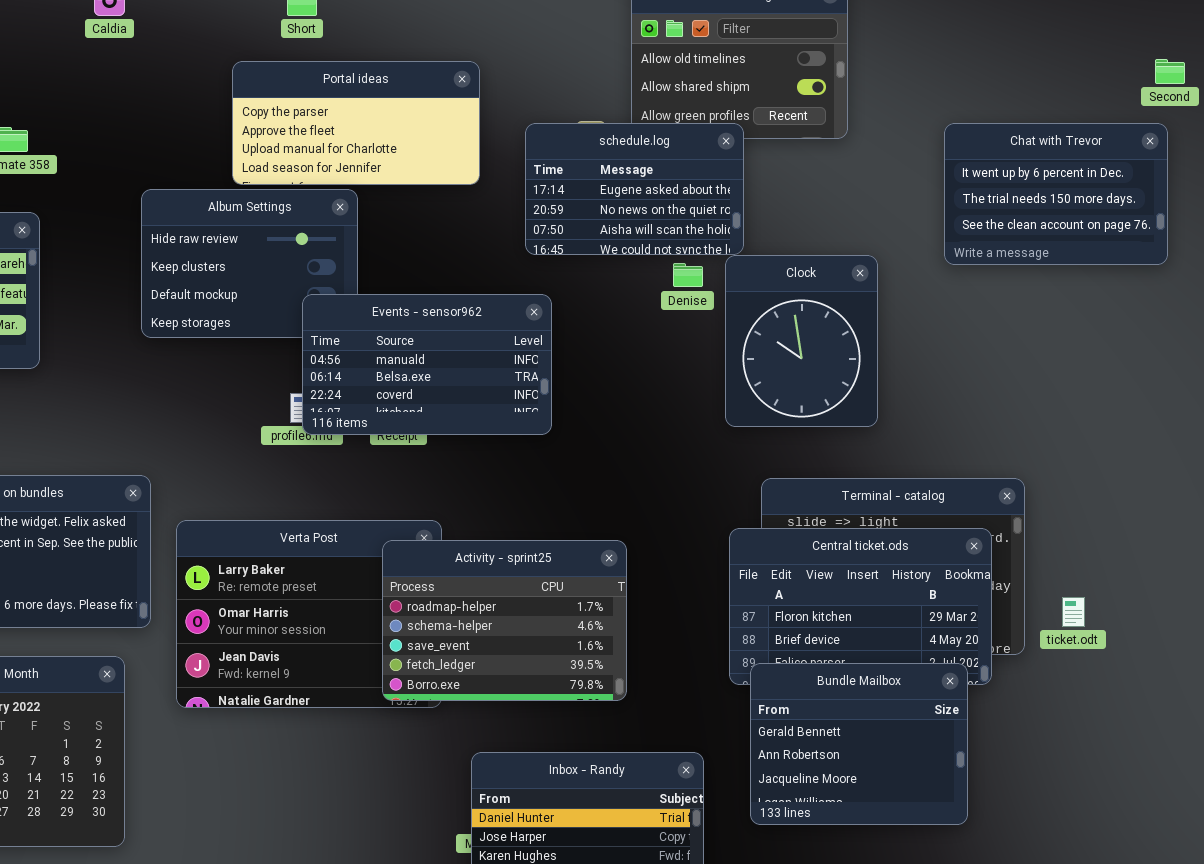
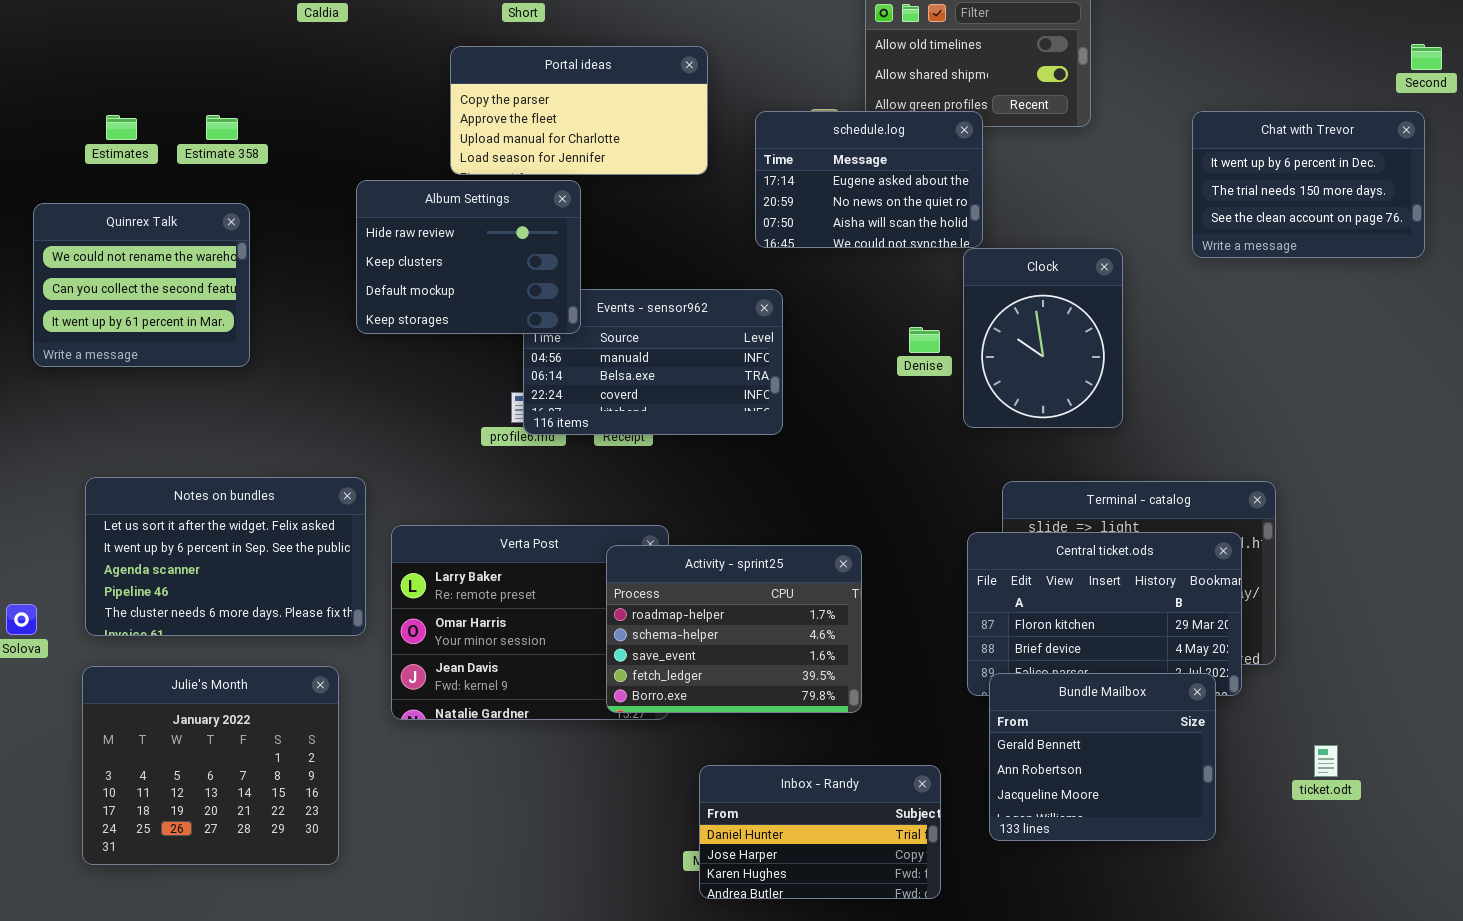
Album Settings: [141,189,358,338] -> [356,180,581,334], raised
Denise: [673,263,703,287] -> [909,327,940,353], moved
ticket.odt: [1062,597,1085,627] -> [1314,745,1338,777], moved

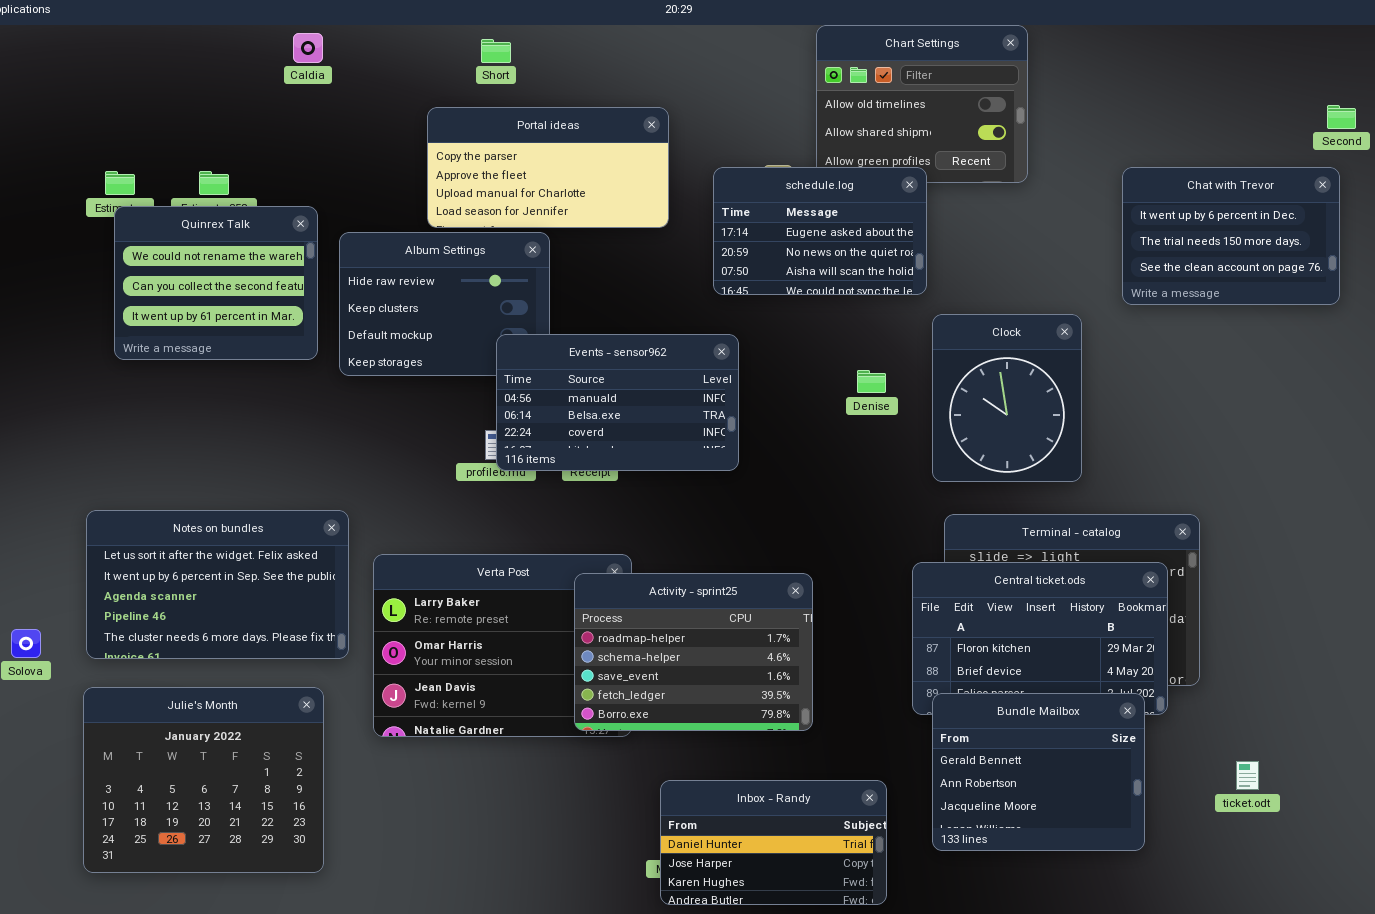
Quinrex Talk: [33,203,250,367] -> [114,206,318,360], moved
Clock: [963,248,1123,428] -> [932,314,1082,482], moved
Events - sensor962: [523,289,783,435] -> [496,334,739,471], raised

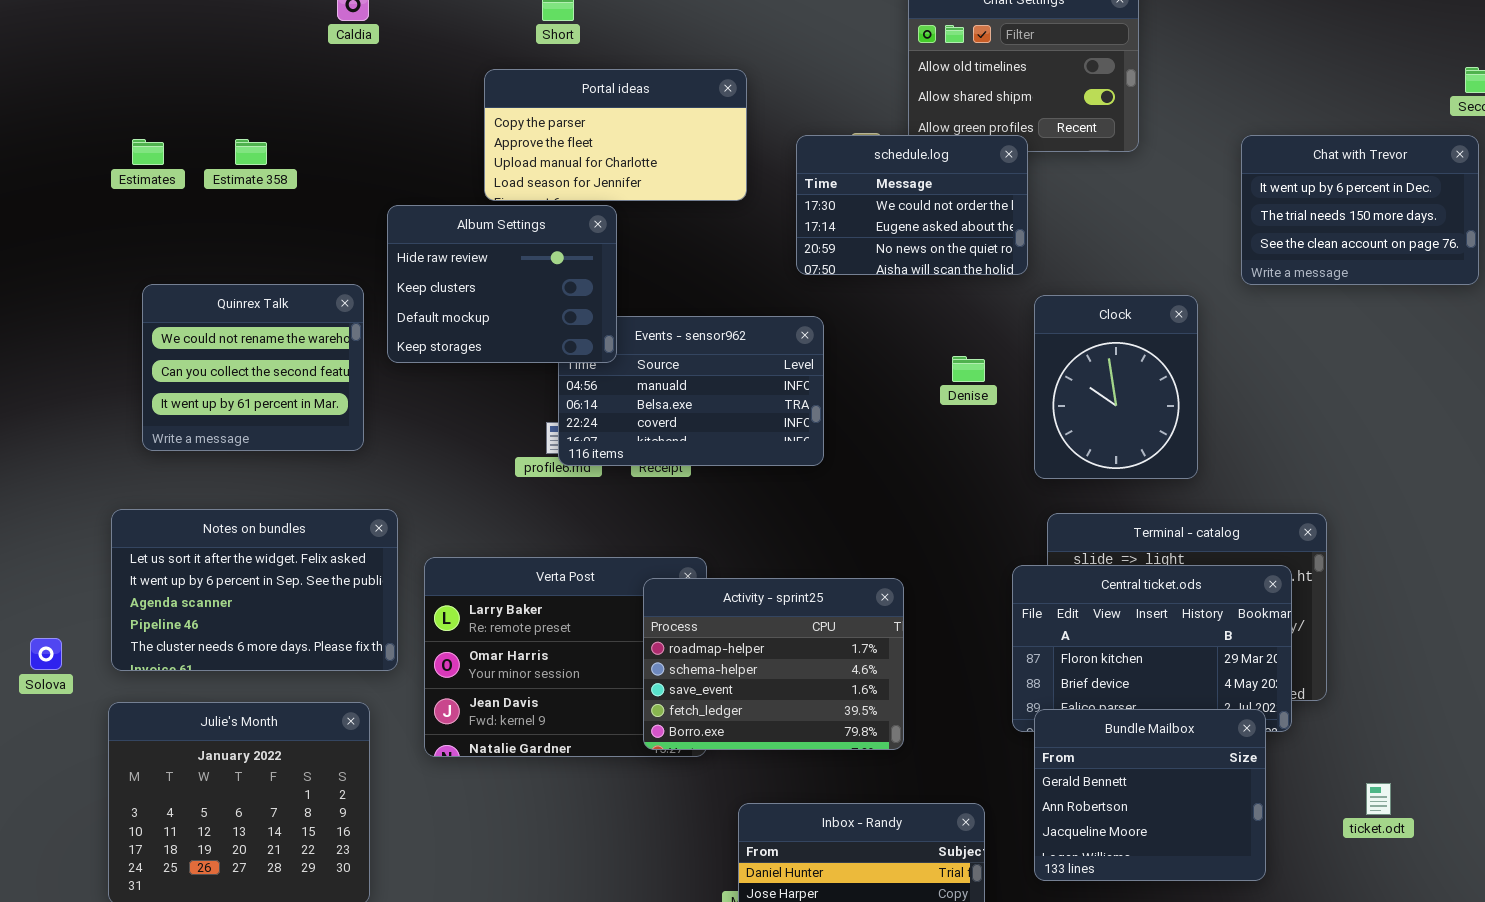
schedule.log: [713,167,927,295] -> [796,135,1028,275], scrolled up 1 row
Quinrex Talk: [114,206,318,360] -> [142,284,364,451], moved
Album Settings: [339,232,550,376] -> [387,205,617,363], raised

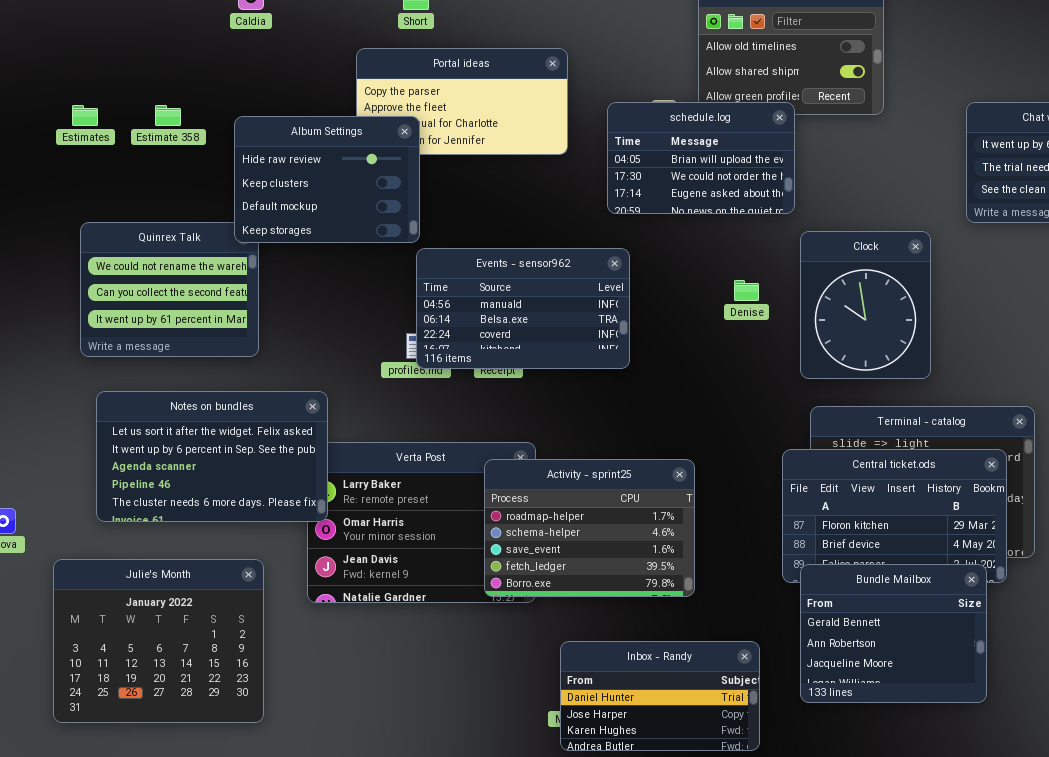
schedule.log: [796,135,1028,275] -> [607,102,795,214], scrolled up 1 row
Album Settings: [387,205,617,363] -> [234,116,420,243], moved
Notes on bundles: [111,509,398,671] -> [96,391,328,522], moved

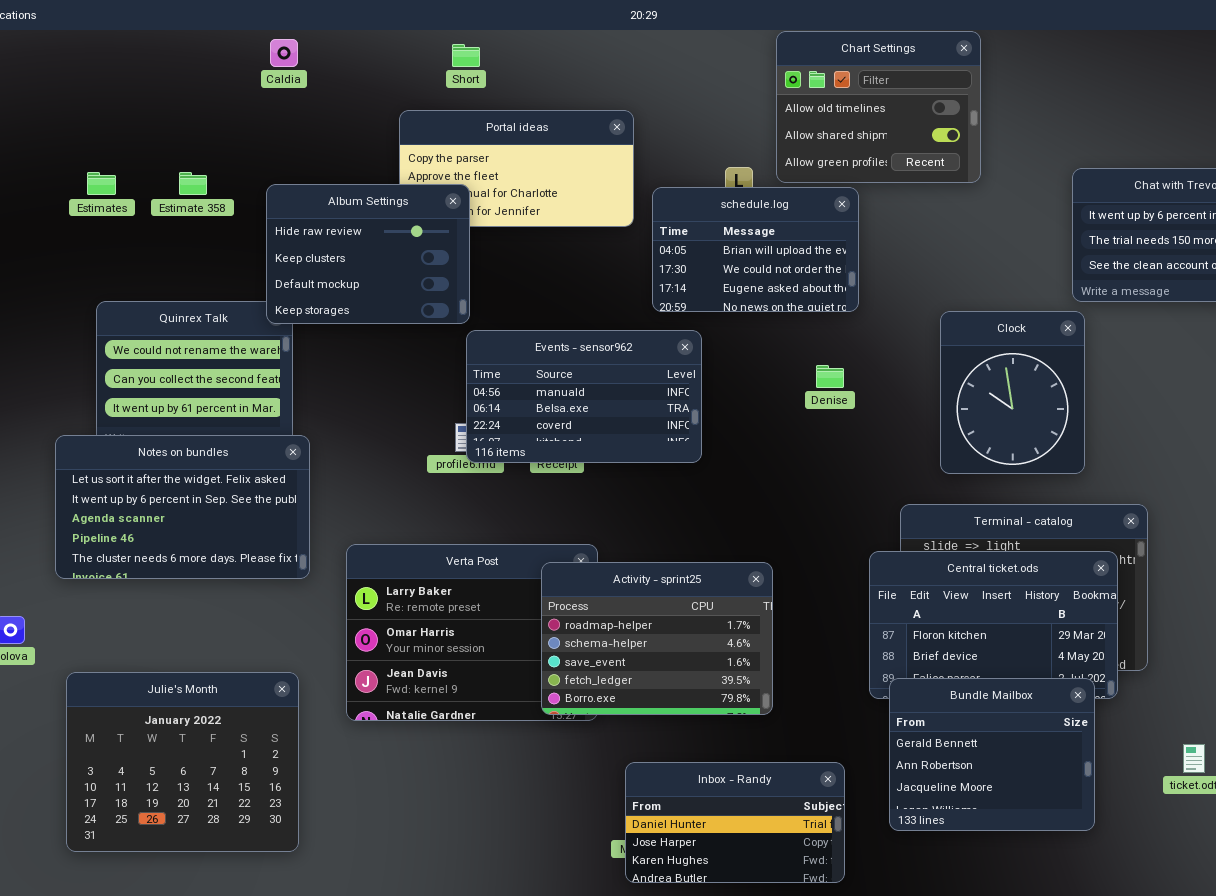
schedule.log: [607,102,795,214] -> [652,187,859,312], moved
Clock: [800,231,931,379] -> [940,311,1085,474], moved
Notes on bundles: [96,391,328,522] -> [55,435,310,579], moved

